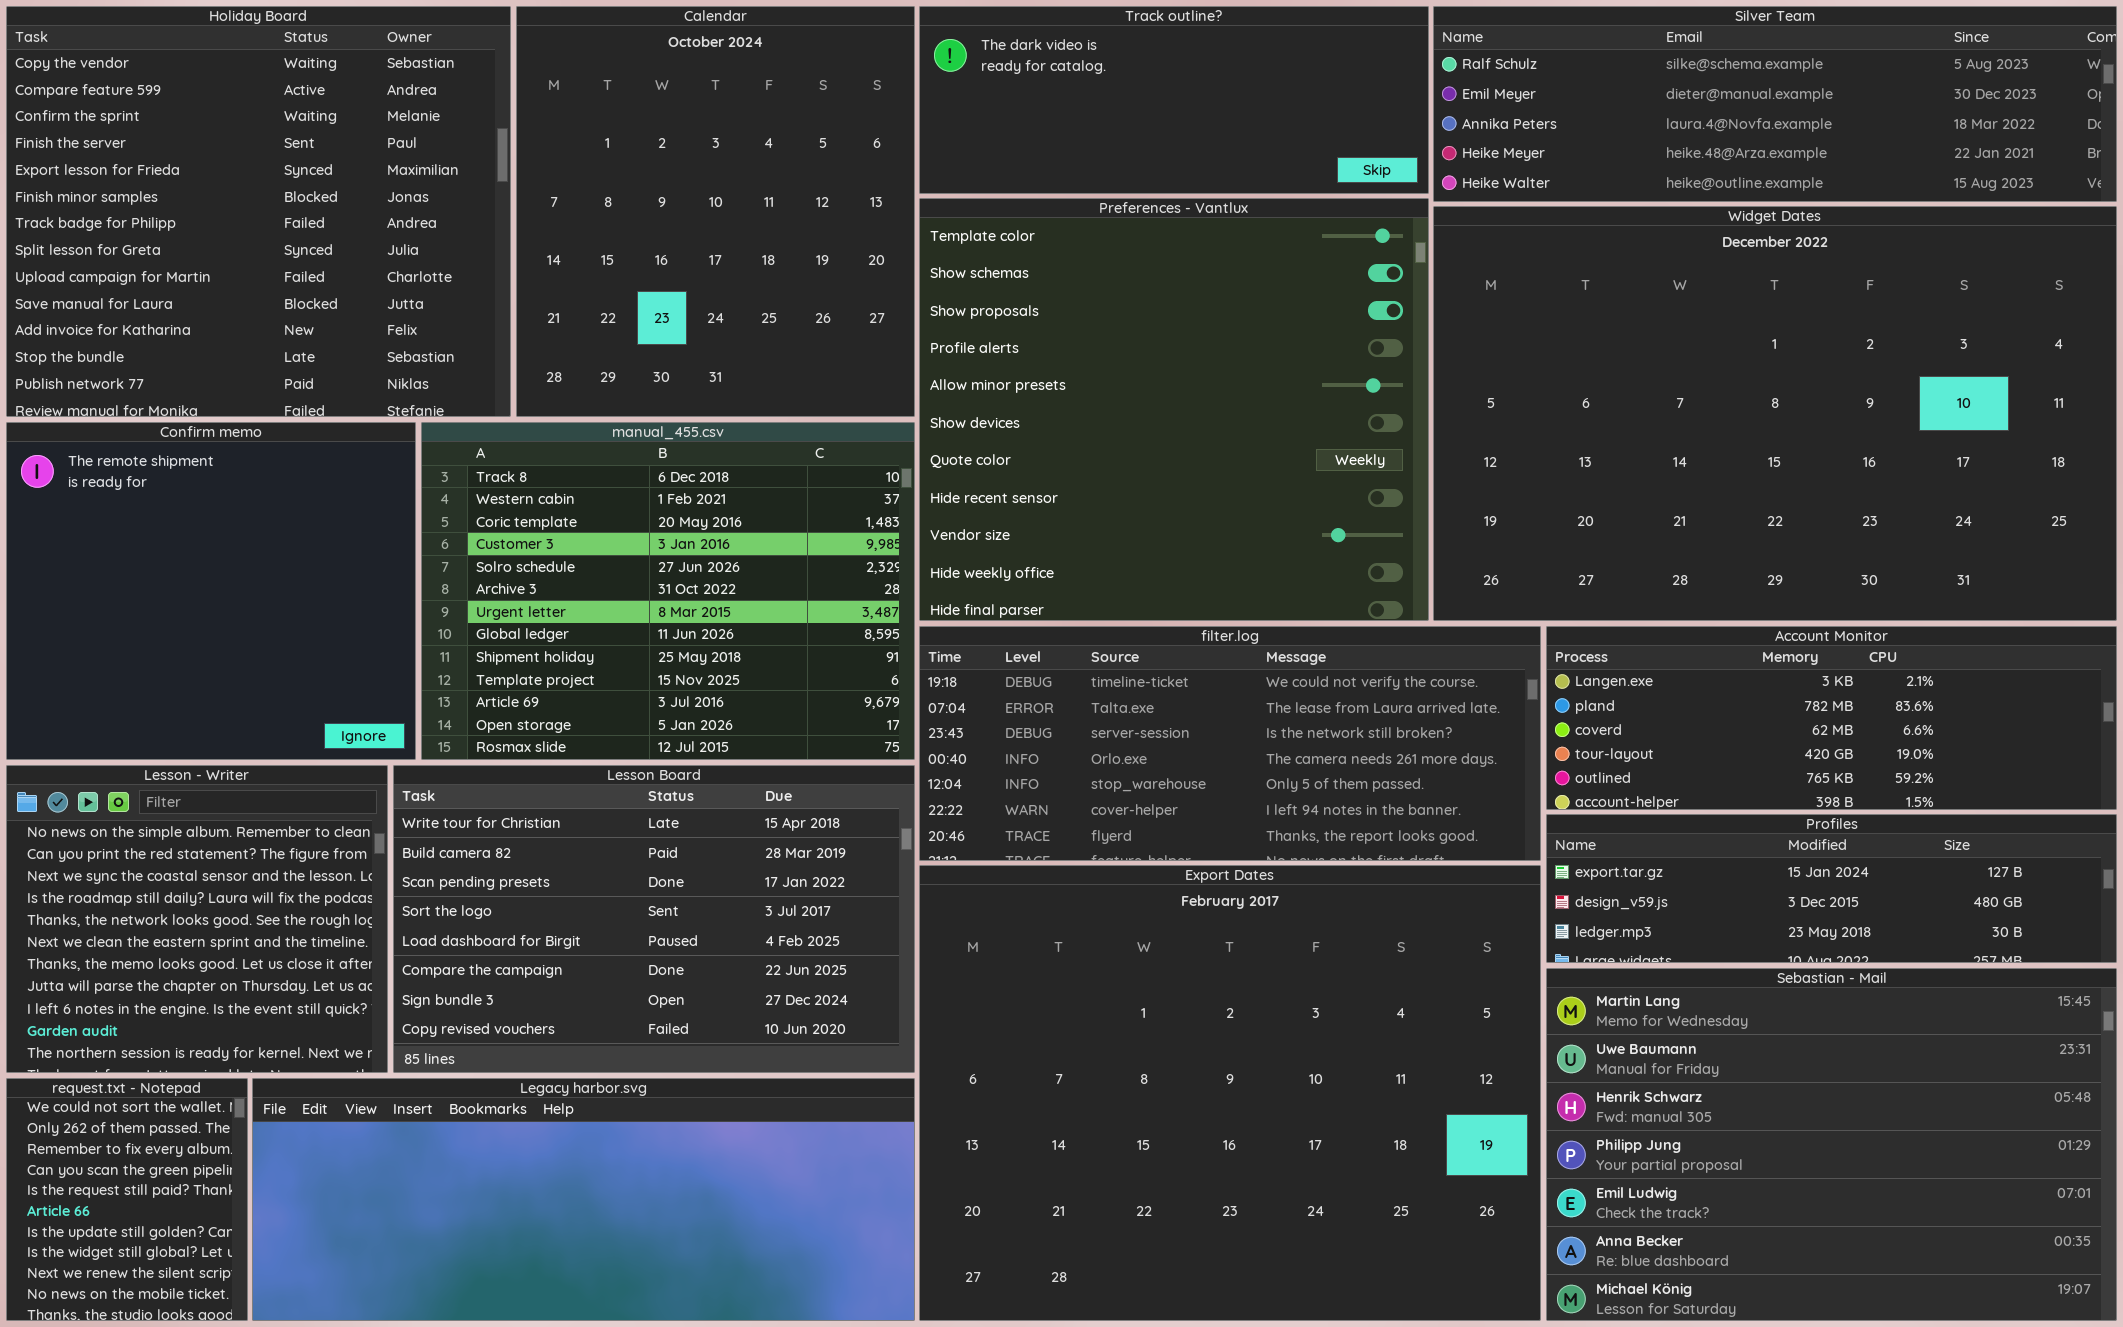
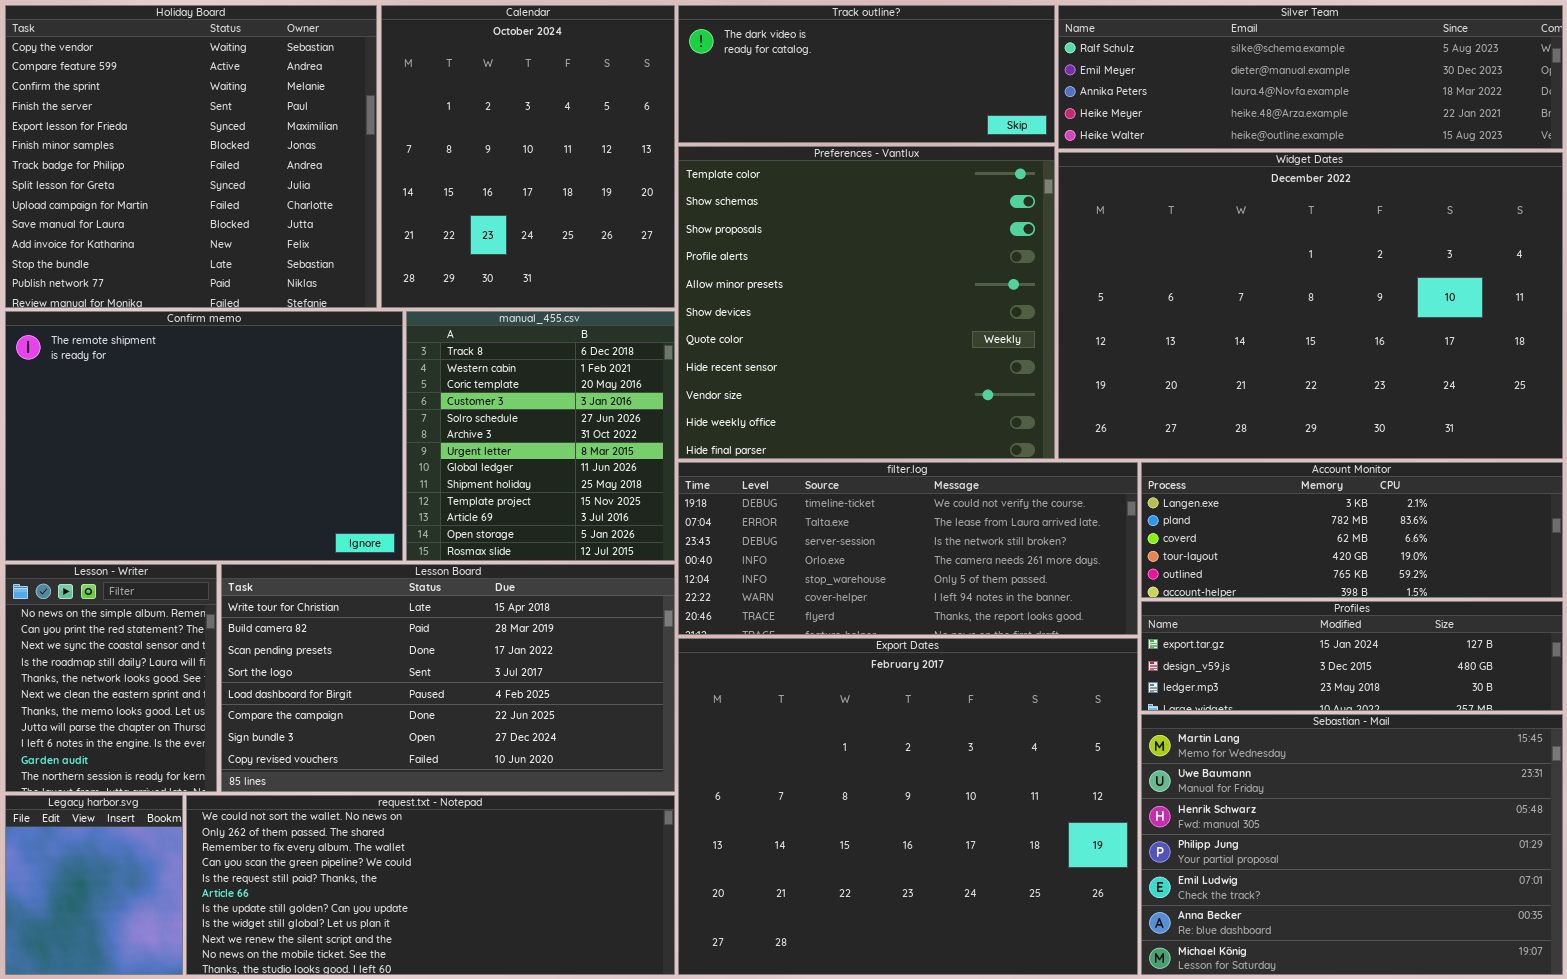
Confirm memo: [6,422,416,760] -> [5,311,403,561], resized
manual_455.csv: [421,422,915,760] -> [406,311,675,561], resized
Lesson - Writer: [6,765,388,1073] -> [5,564,217,792], resized
Lesson Board: [393,765,915,1073] -> [221,564,675,792], resized
request.txt - Notepad: [6,1078,248,1321] -> [186,795,675,975], moved, resized
Legacy harbor.svg: [252,1078,915,1321] -> [5,795,183,975], moved, resized

